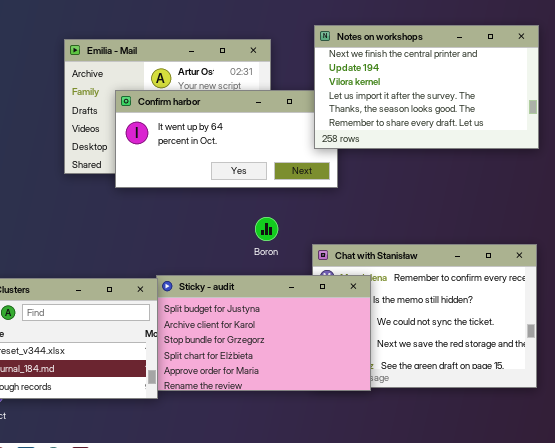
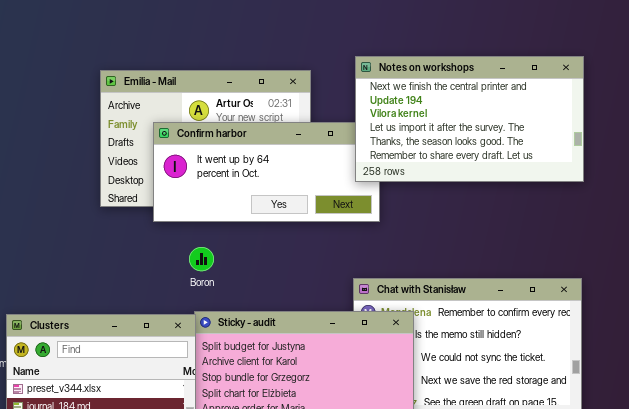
Boron: [255,217,278,241] -> [189,247,214,271], moved

